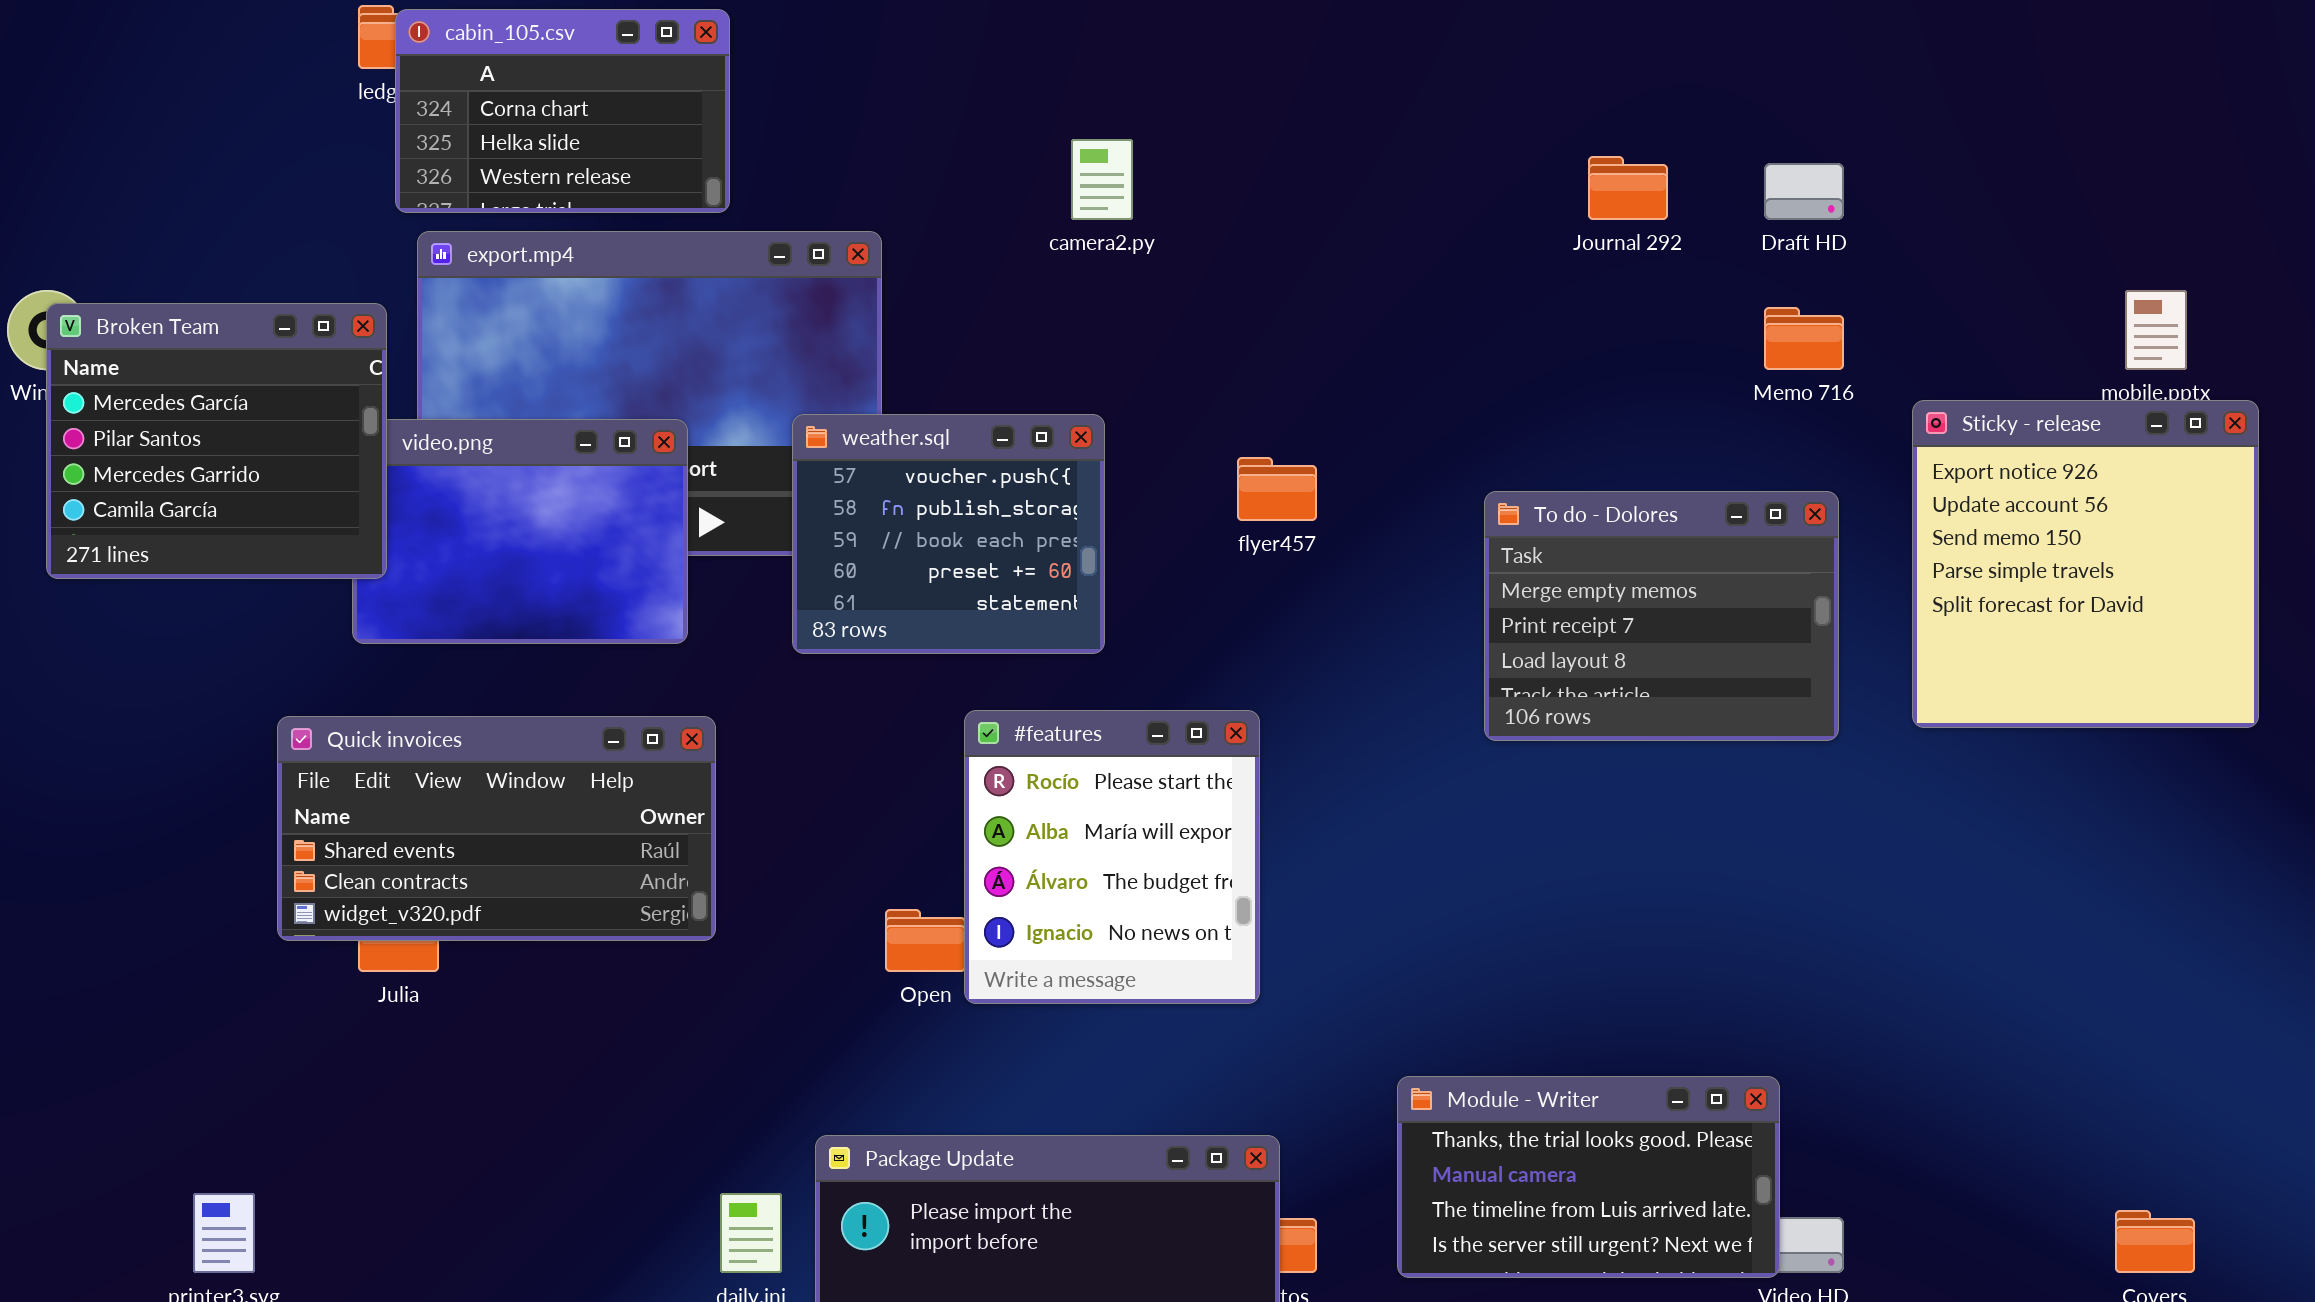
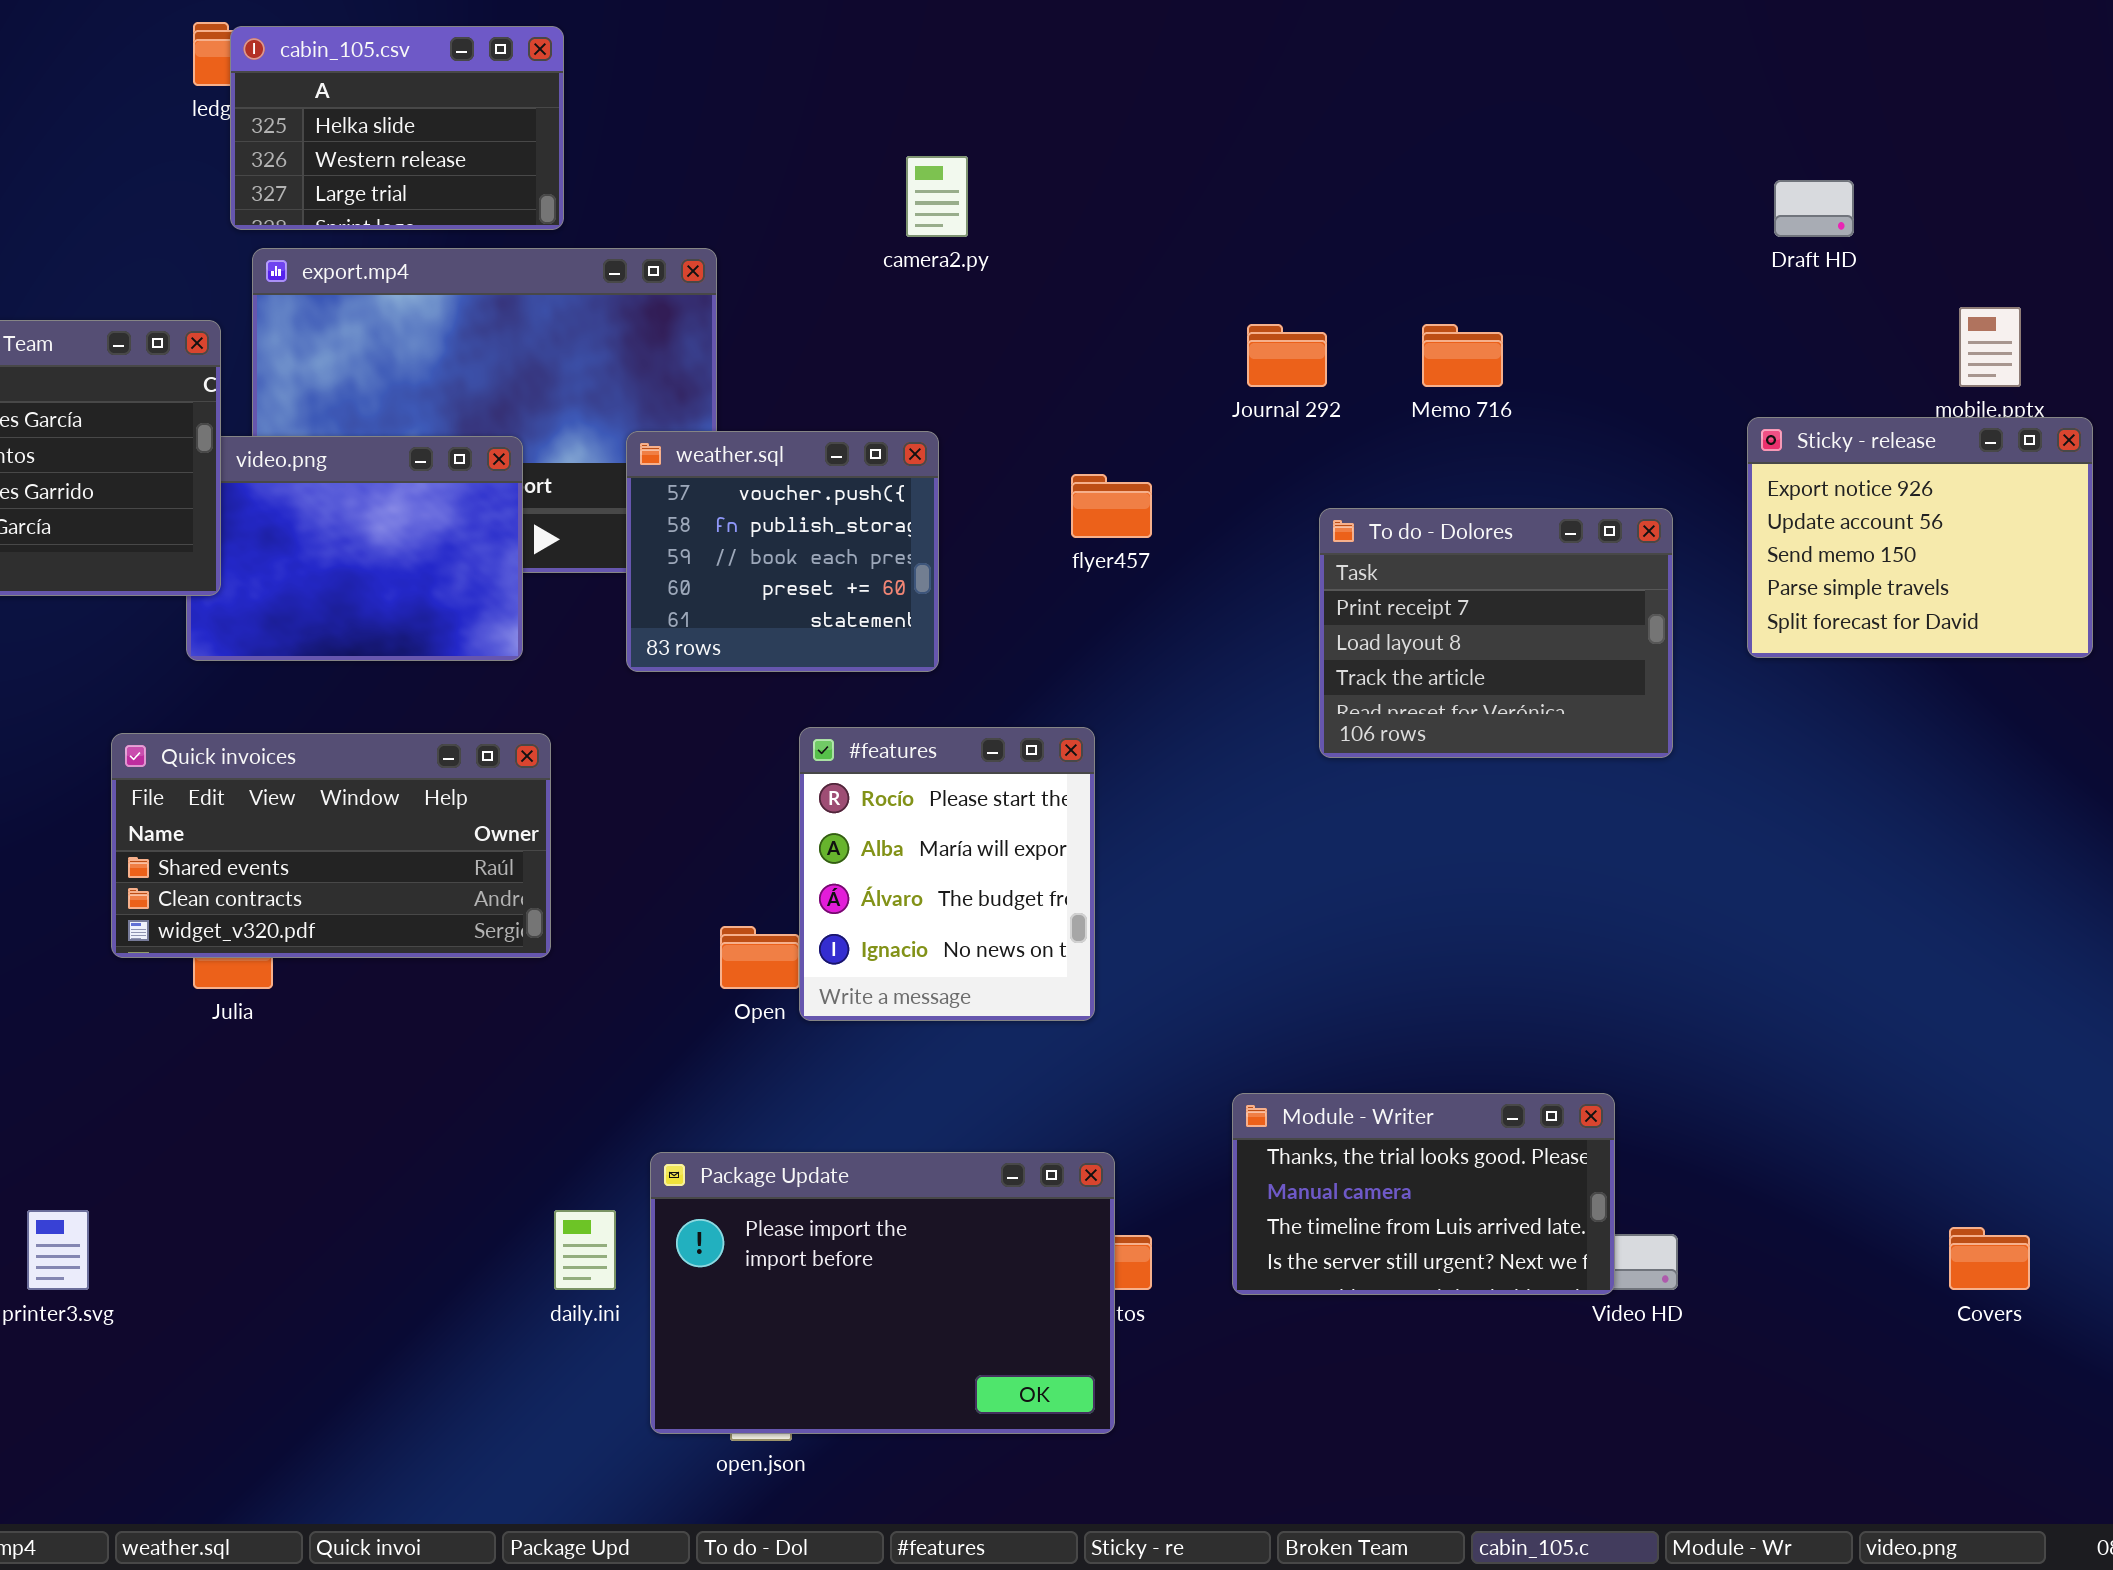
cabin_105.csv: [395,9,730,213] -> [230,26,564,230], scrolled down 1 row
Journal 292: [1588,156,1668,220] -> [1247,324,1327,387], moved
Draft HD: [1764,163,1844,220] -> [1774,180,1854,237], moved
Memo 716: [1764,307,1844,370] -> [1422,324,1503,387], moved
Sticky - release: [1912,400,2259,728] -> [1747,417,2093,658], resized
To do - Dolores: [1484,491,1839,741] -> [1319,508,1673,758], scrolled down 1 row

